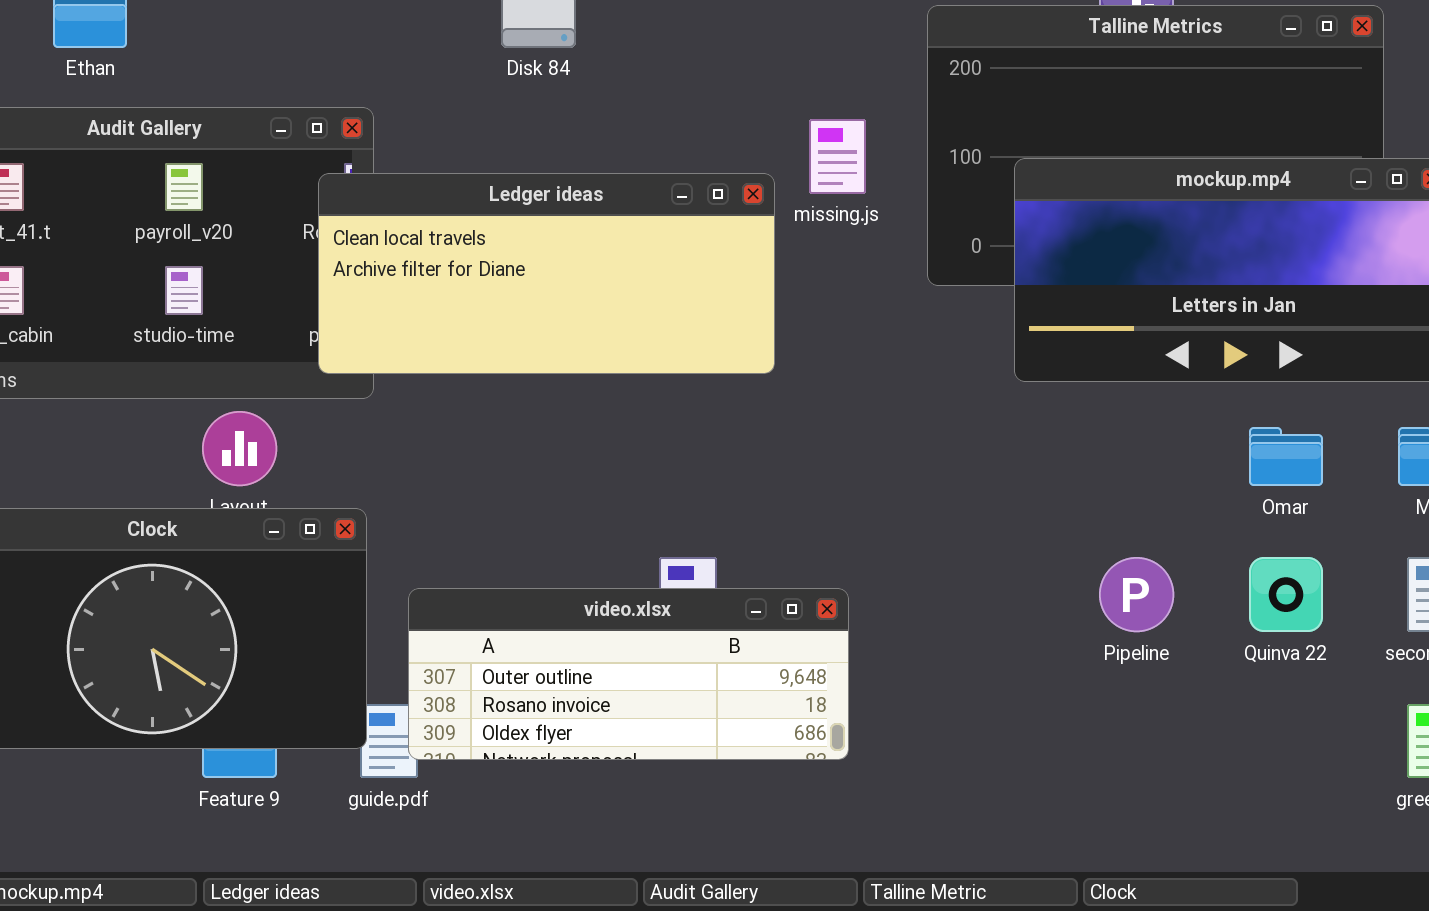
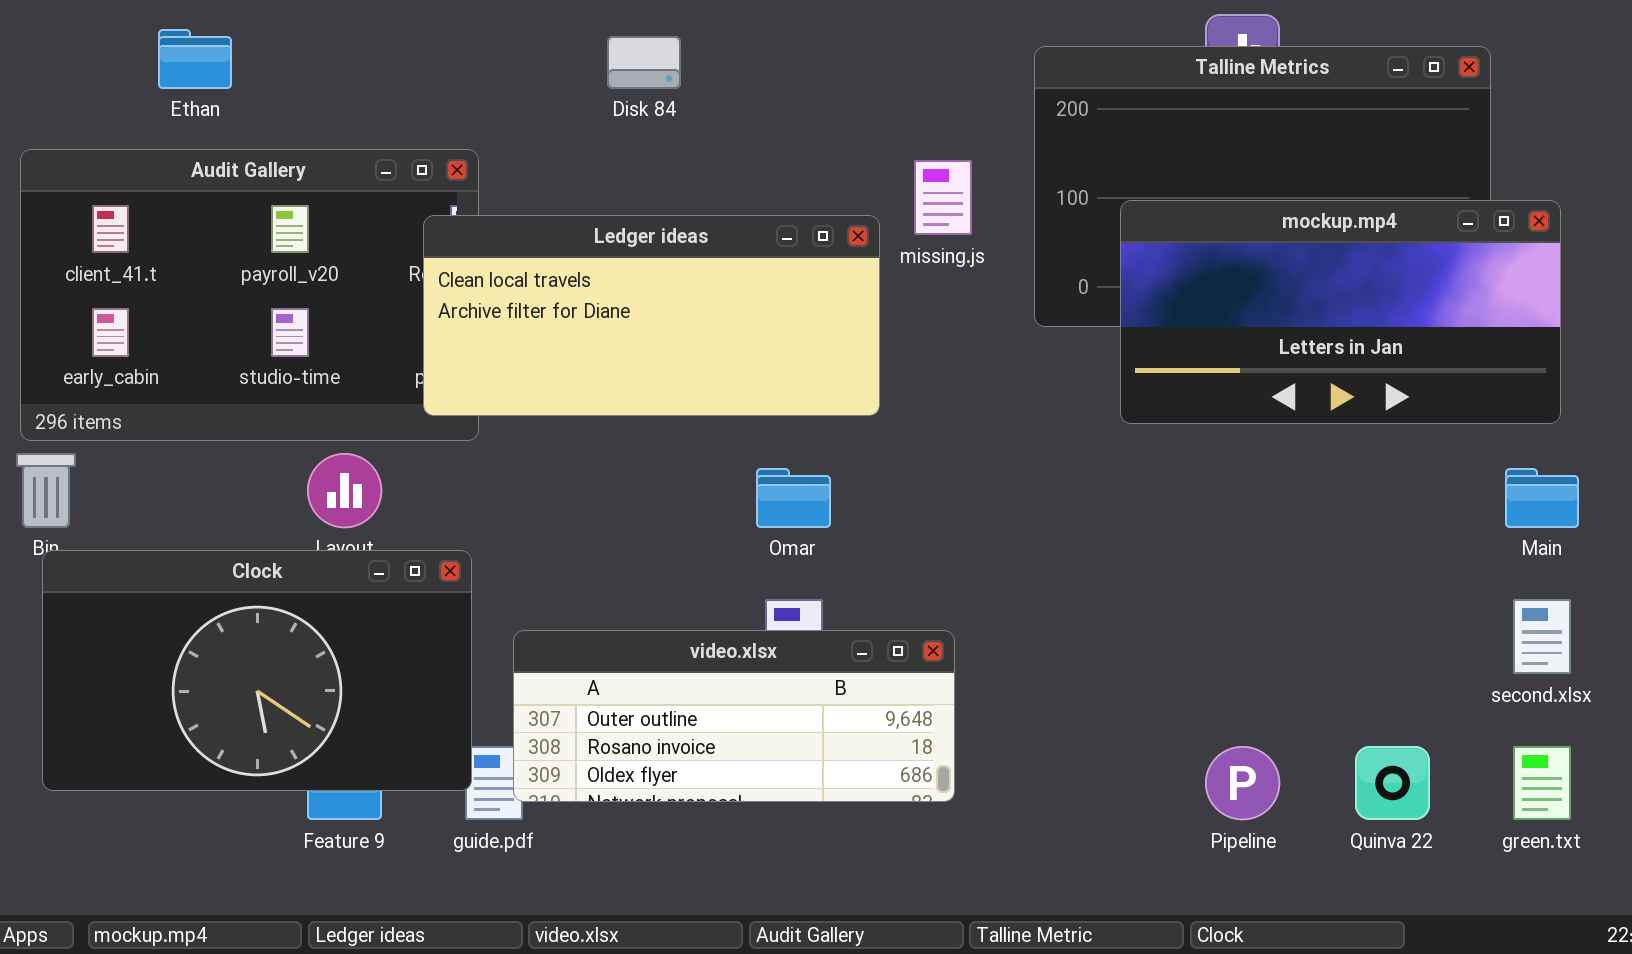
Omar: [1249,427,1323,486] -> [756,468,831,528], moved
Pipeline: [1099,557,1174,632] -> [1205,746,1280,820], moved
Quinva 22: [1249,557,1323,632] -> [1355,746,1430,820], moved

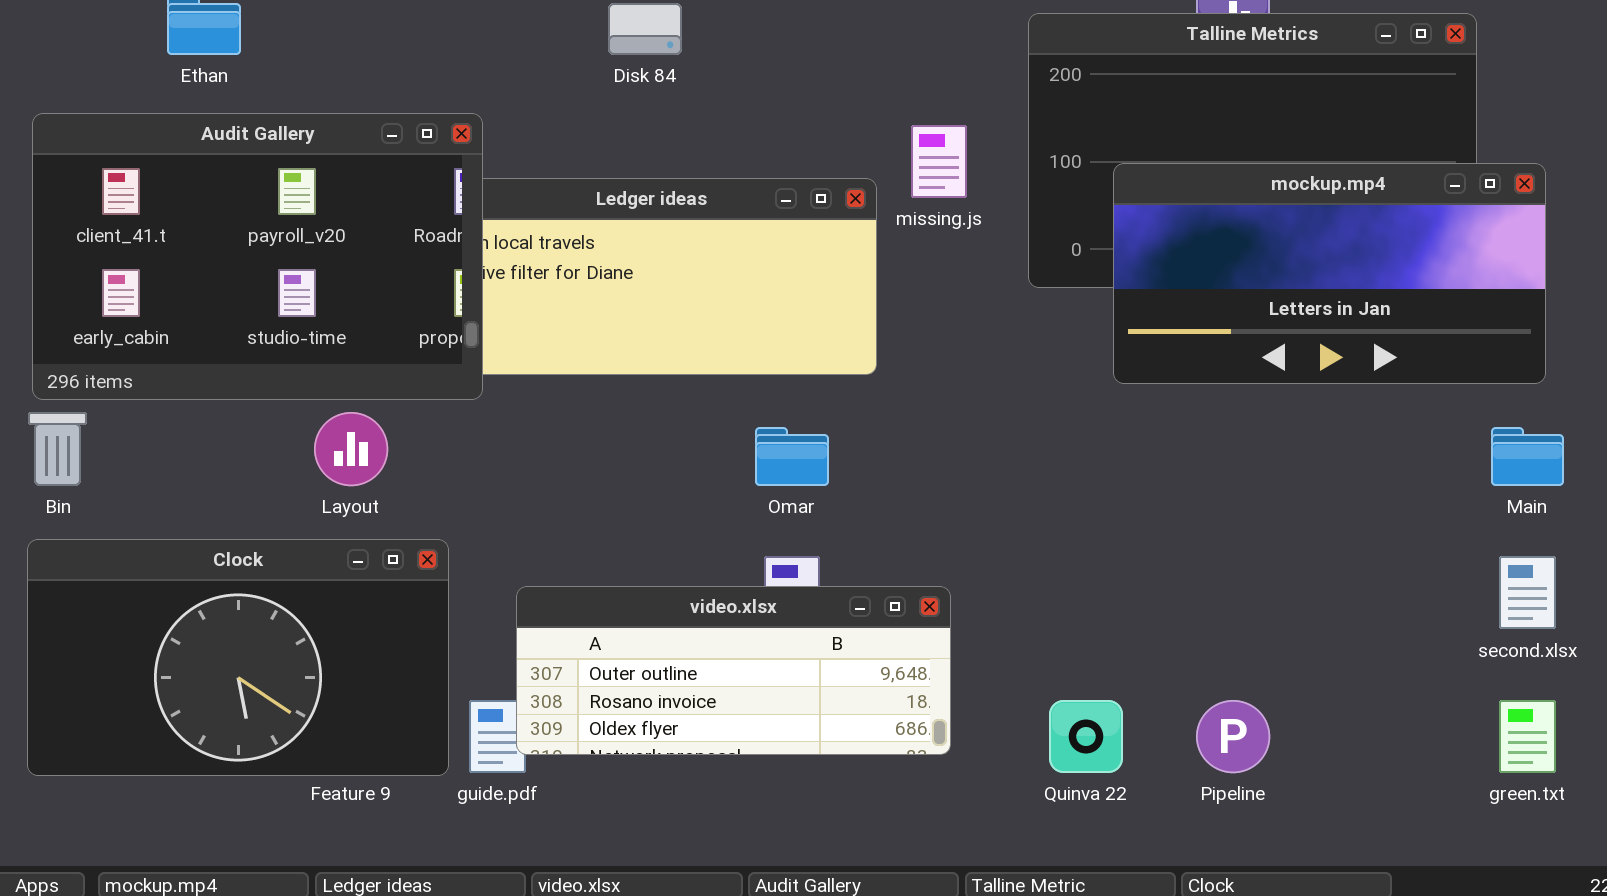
Audit Gallery: [20,149,479,441] -> [32,113,483,400], raised
Clock: [42,550,472,791] -> [27,539,449,776], moved
Quinva 22: [1355,746,1430,820] -> [1049,700,1123,773], moved

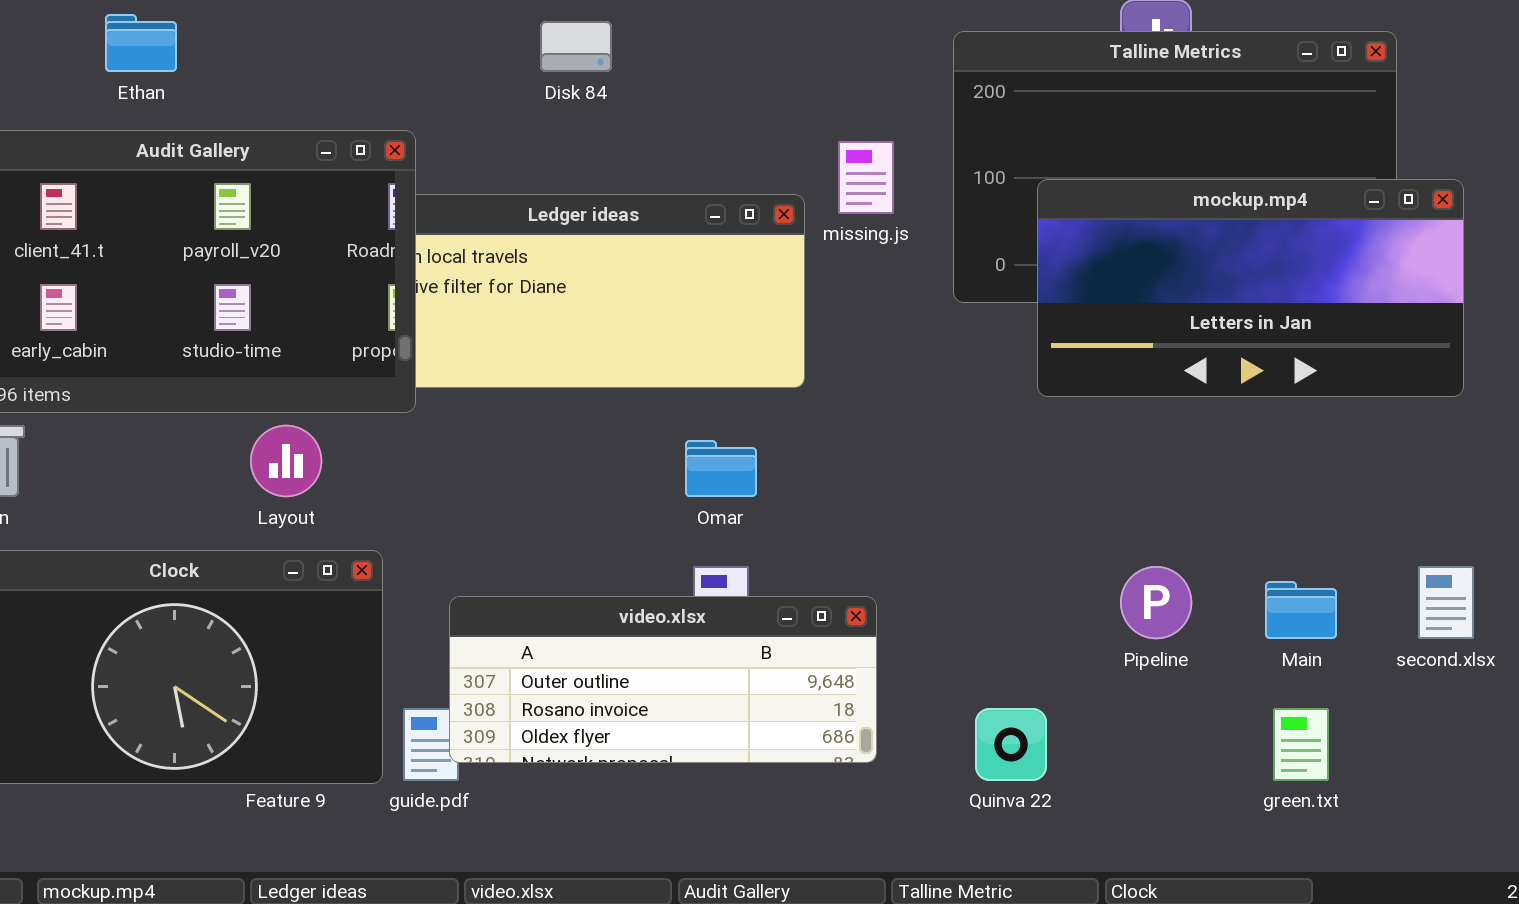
Main: [1491,427,1564,486] -> [1265,581,1337,639], moved
Pipeline: [1196,700,1270,773] -> [1120,566,1192,639], moved
green.txt: [1499,700,1556,773] -> [1273,708,1329,781], moved

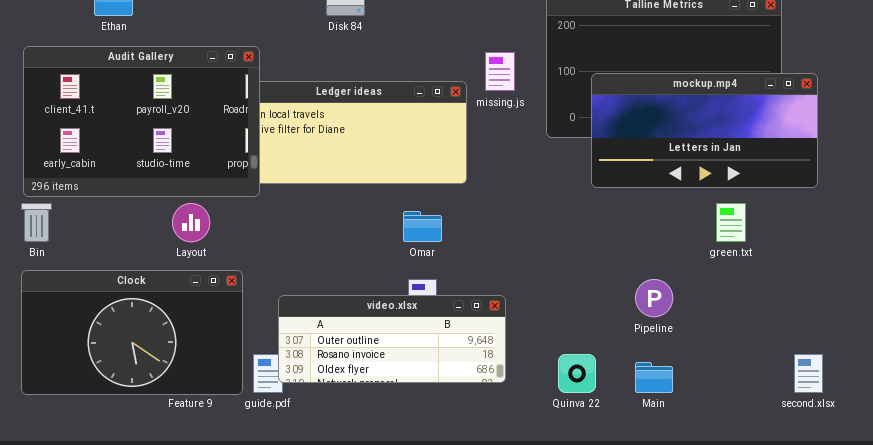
second.xlsx: [1418,566,1474,639] -> [794,354,823,393], moved
Main: [1265,581,1337,639] -> [635,362,673,393], moved
green.txt: [1273,708,1329,781] -> [716,203,746,242], moved

